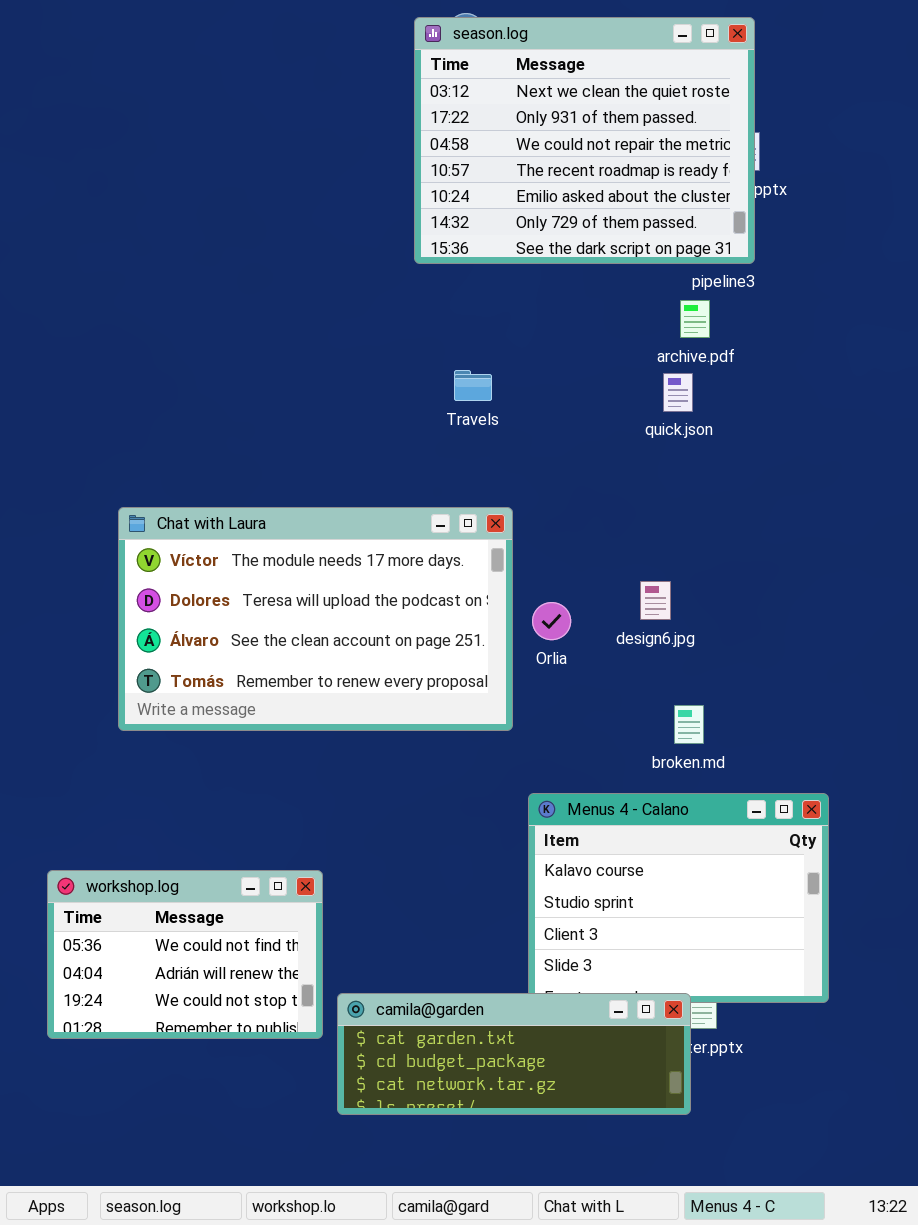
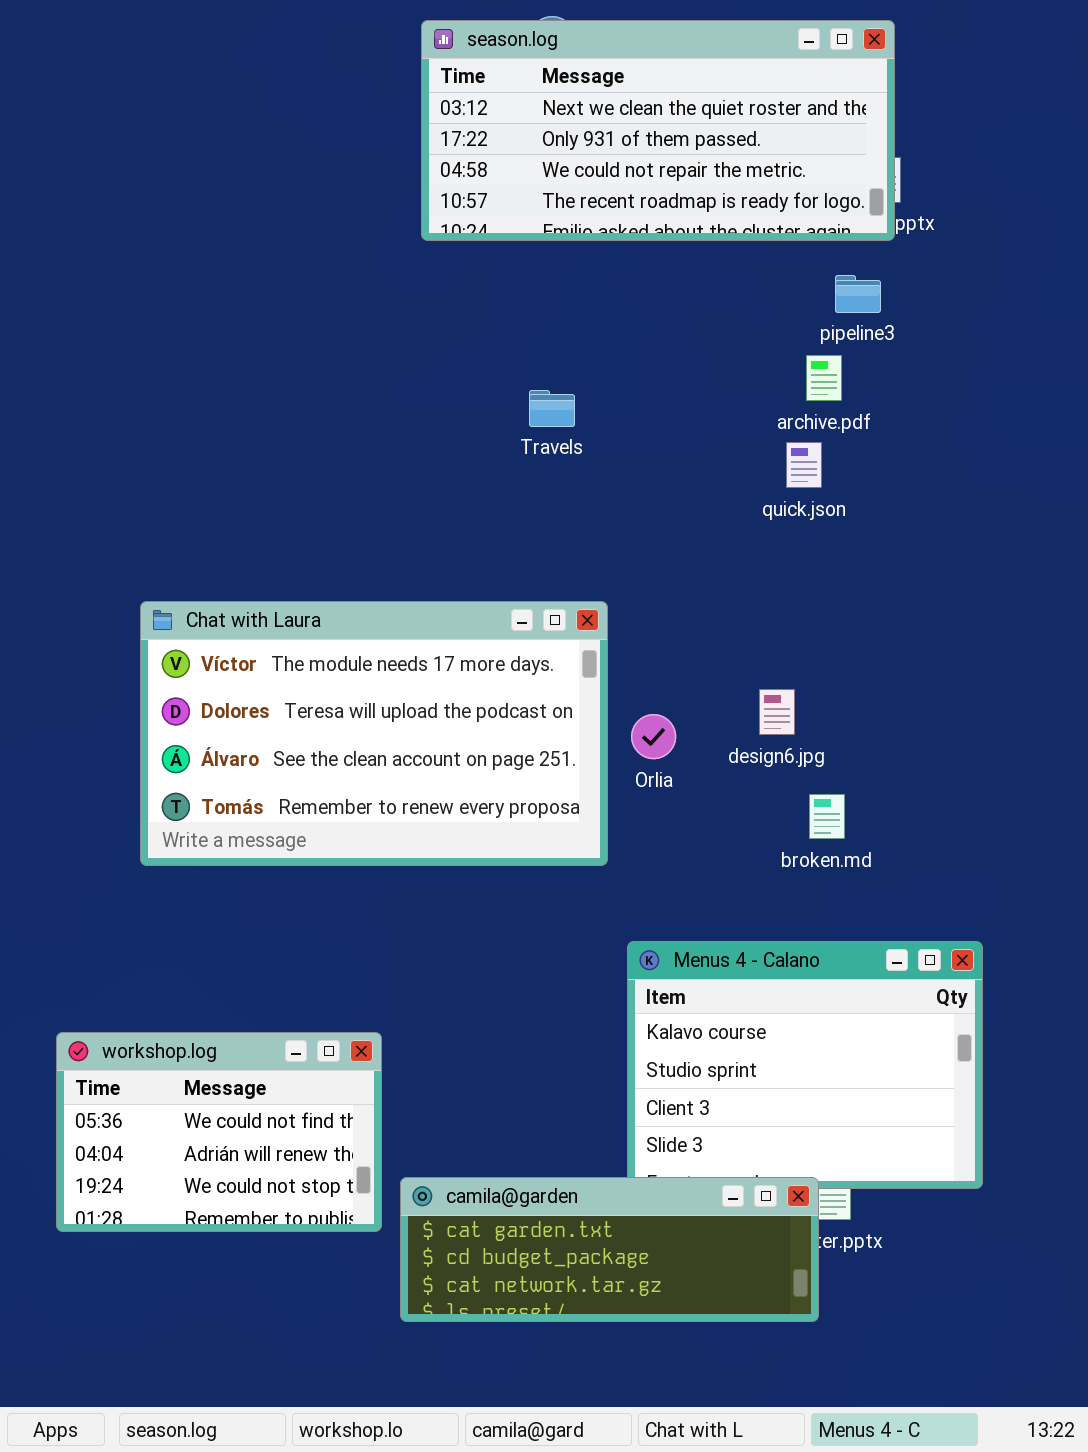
season.log: [414,17,755,264] -> [421,20,895,241], resized
Travels: [454,370,492,401] -> [529,390,575,427], moved
broken.md: [674,705,704,744] -> [809,794,845,839], moved

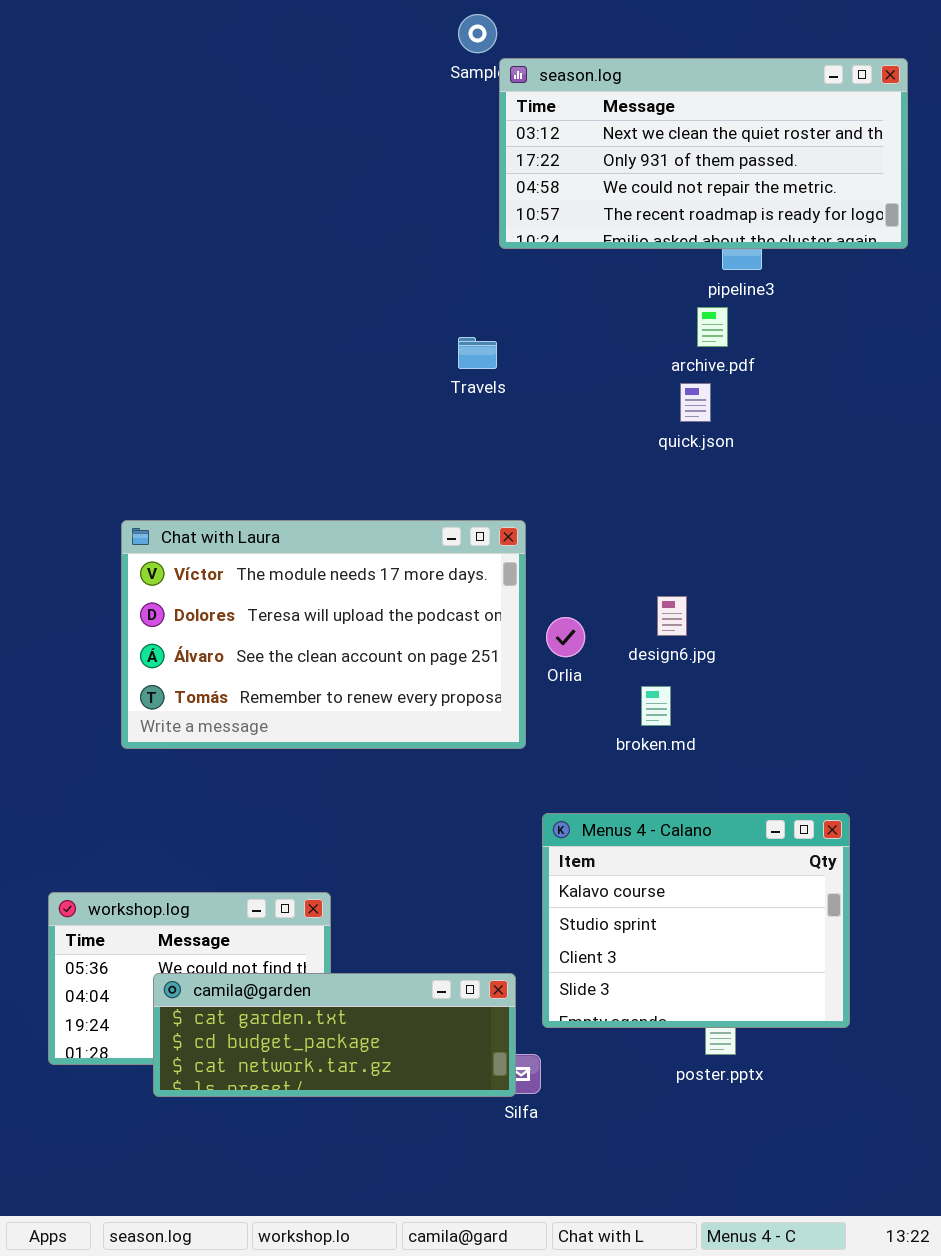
season.log: [421,20,895,241] -> [499,58,908,249], moved
broken.md: [809,794,845,839] -> [641,686,671,726], moved
camila@garden: [400,1177,819,1322] -> [153,973,516,1097], moved

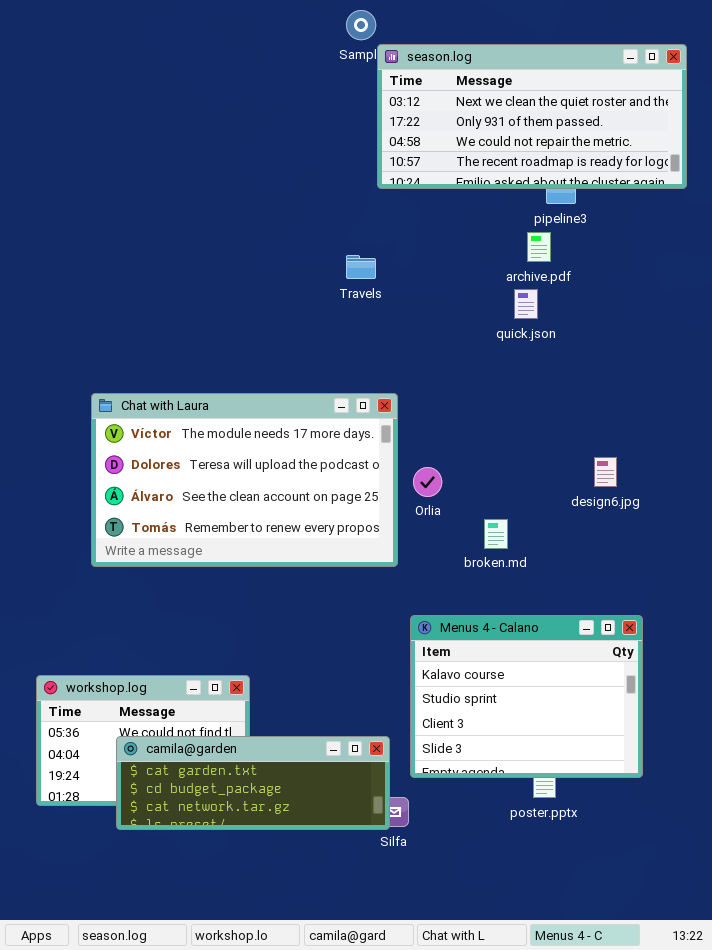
design6.jpg: [657,596,687,636] -> [594,457,617,487], moved

